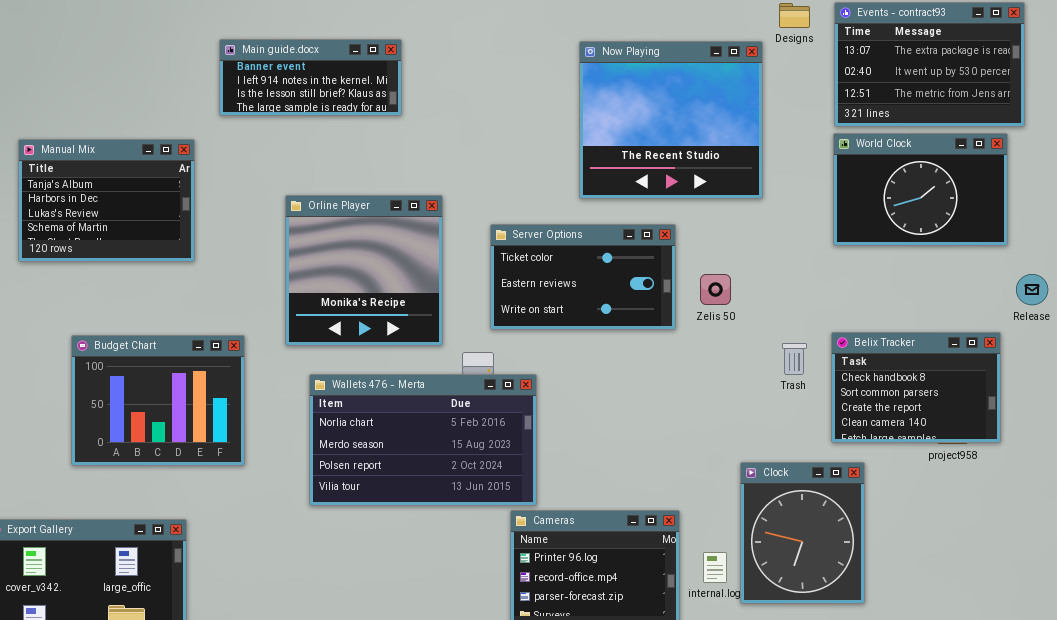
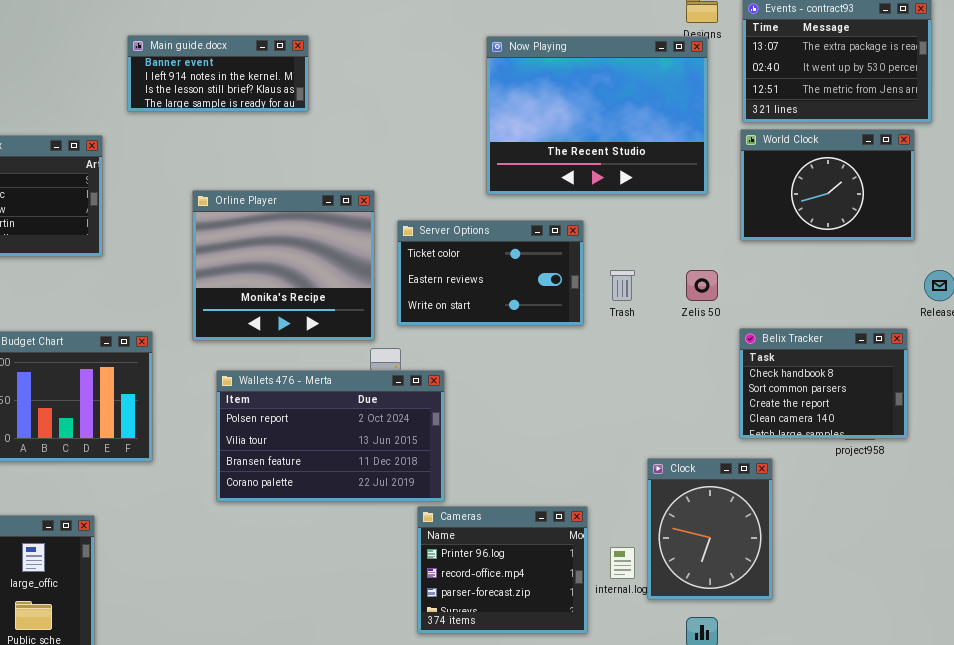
Now Playing: [579,41,763,199] -> [486,36,708,195], resized
Orline Player: [285,195,443,346] -> [192,190,375,341], resized
Zelis 50: [700,274,731,305] -> [686,270,718,301], moved
Trash: [782,343,807,375] -> [610,270,635,301], moved
Wallets 476 - Merta: [309,374,537,506] -> [216,370,445,502], scrolled down 2 rows

